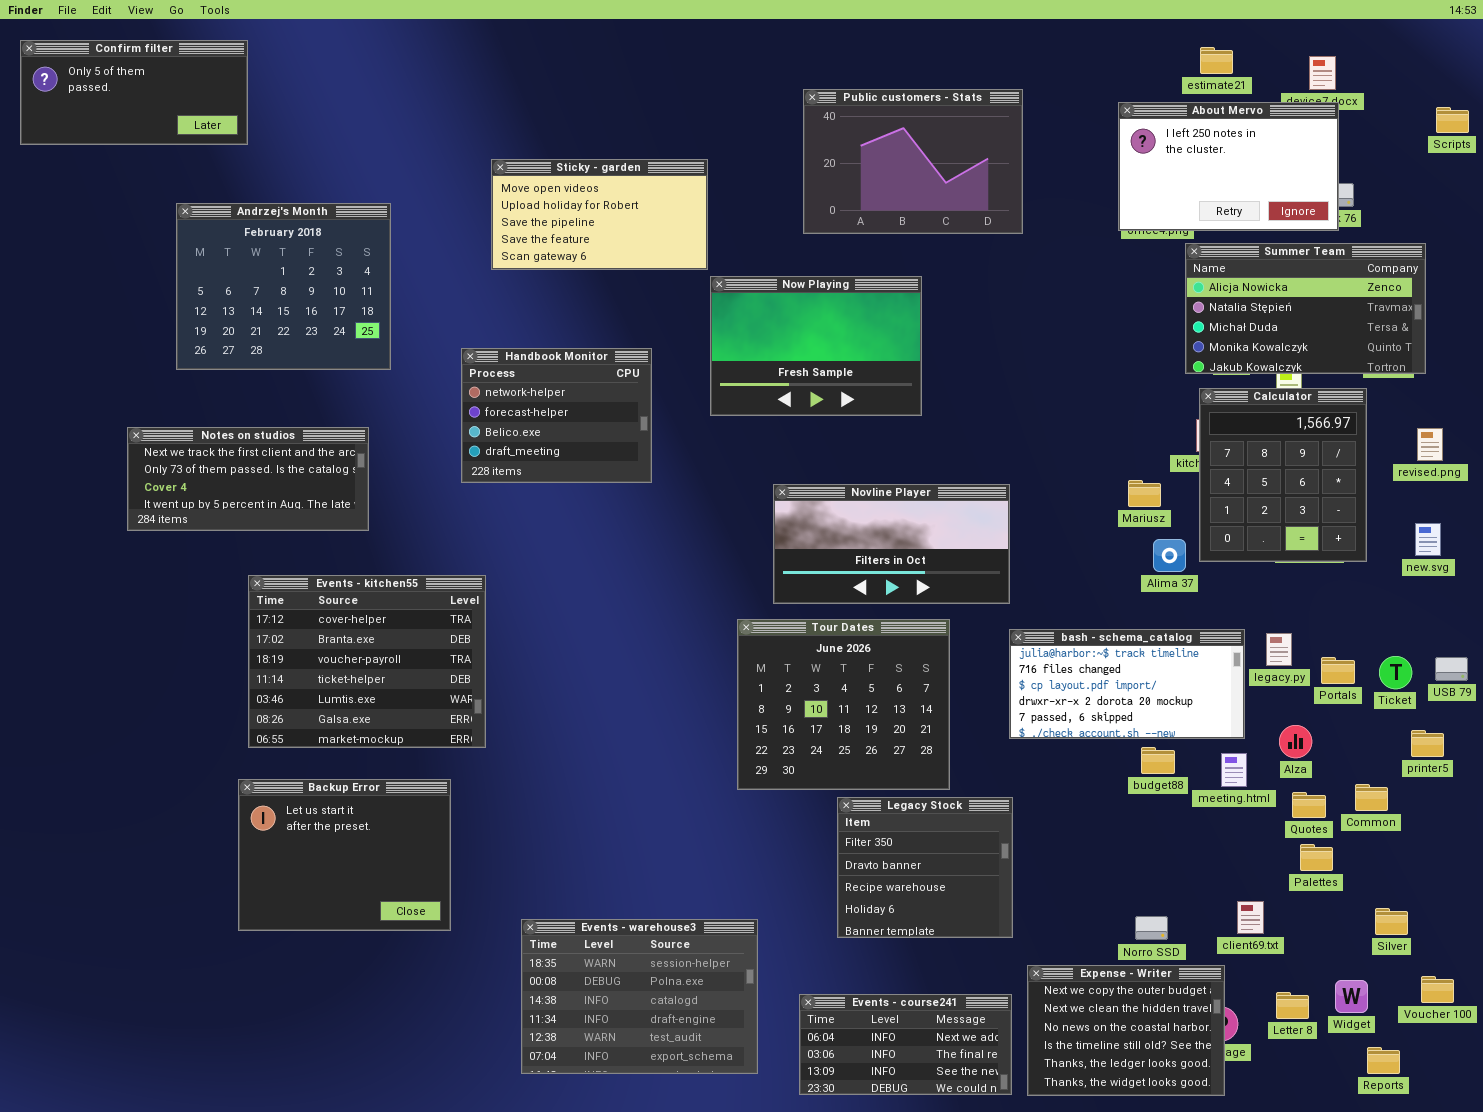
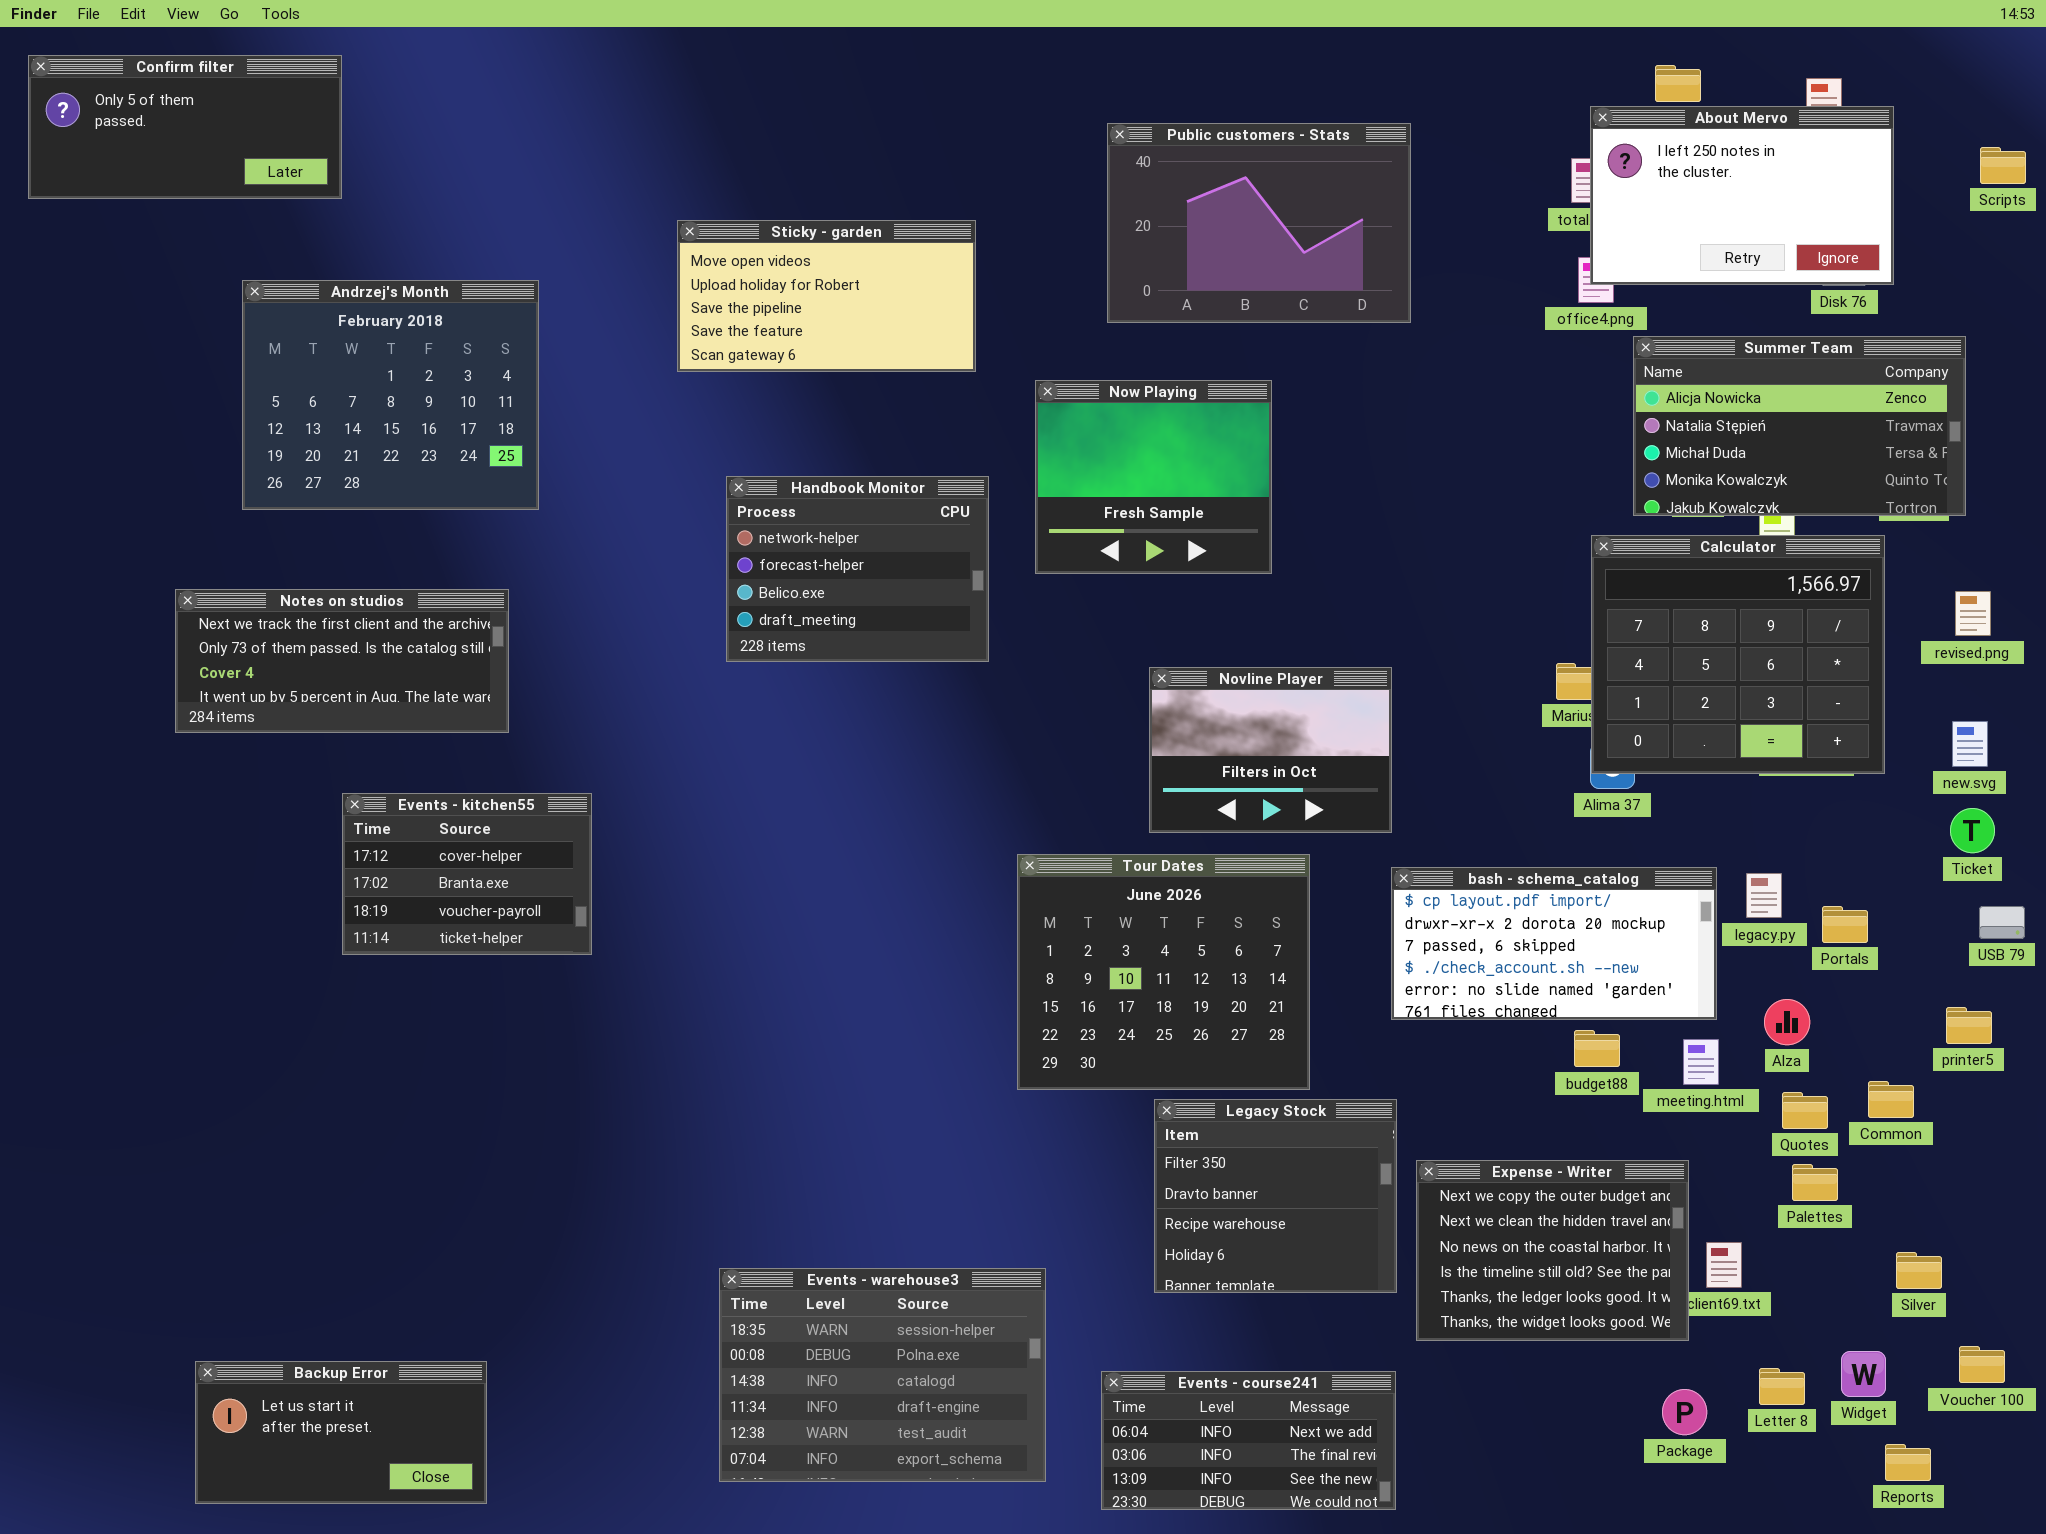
About Mervo: [1118,102,1339,231] -> [1590,106,1894,285], moved
Now Playing: [710,276,922,416] -> [1035,380,1272,574], resized
Handbook Monitor: [461,348,652,483] -> [726,476,989,662], moved
Calculator: [1199,388,1367,562] -> [1591,535,1885,774], resized
Novline Player: [773,484,1010,604] -> [1149,667,1392,833], resized
Events - kitchen55: [248,575,486,748] -> [342,793,592,955], resized
bash - schema_catalog: [1009,629,1245,739] -> [1391,867,1717,1020], scrolled down 2 rows
Ticket: [1379,656,1412,689] -> [1950,808,1995,853], moved
Backup Error: [238,779,451,931] -> [195,1361,487,1504], moved, resized
Expense - Writer: [1027,965,1225,1096] -> [1416,1160,1689,1341], moved

